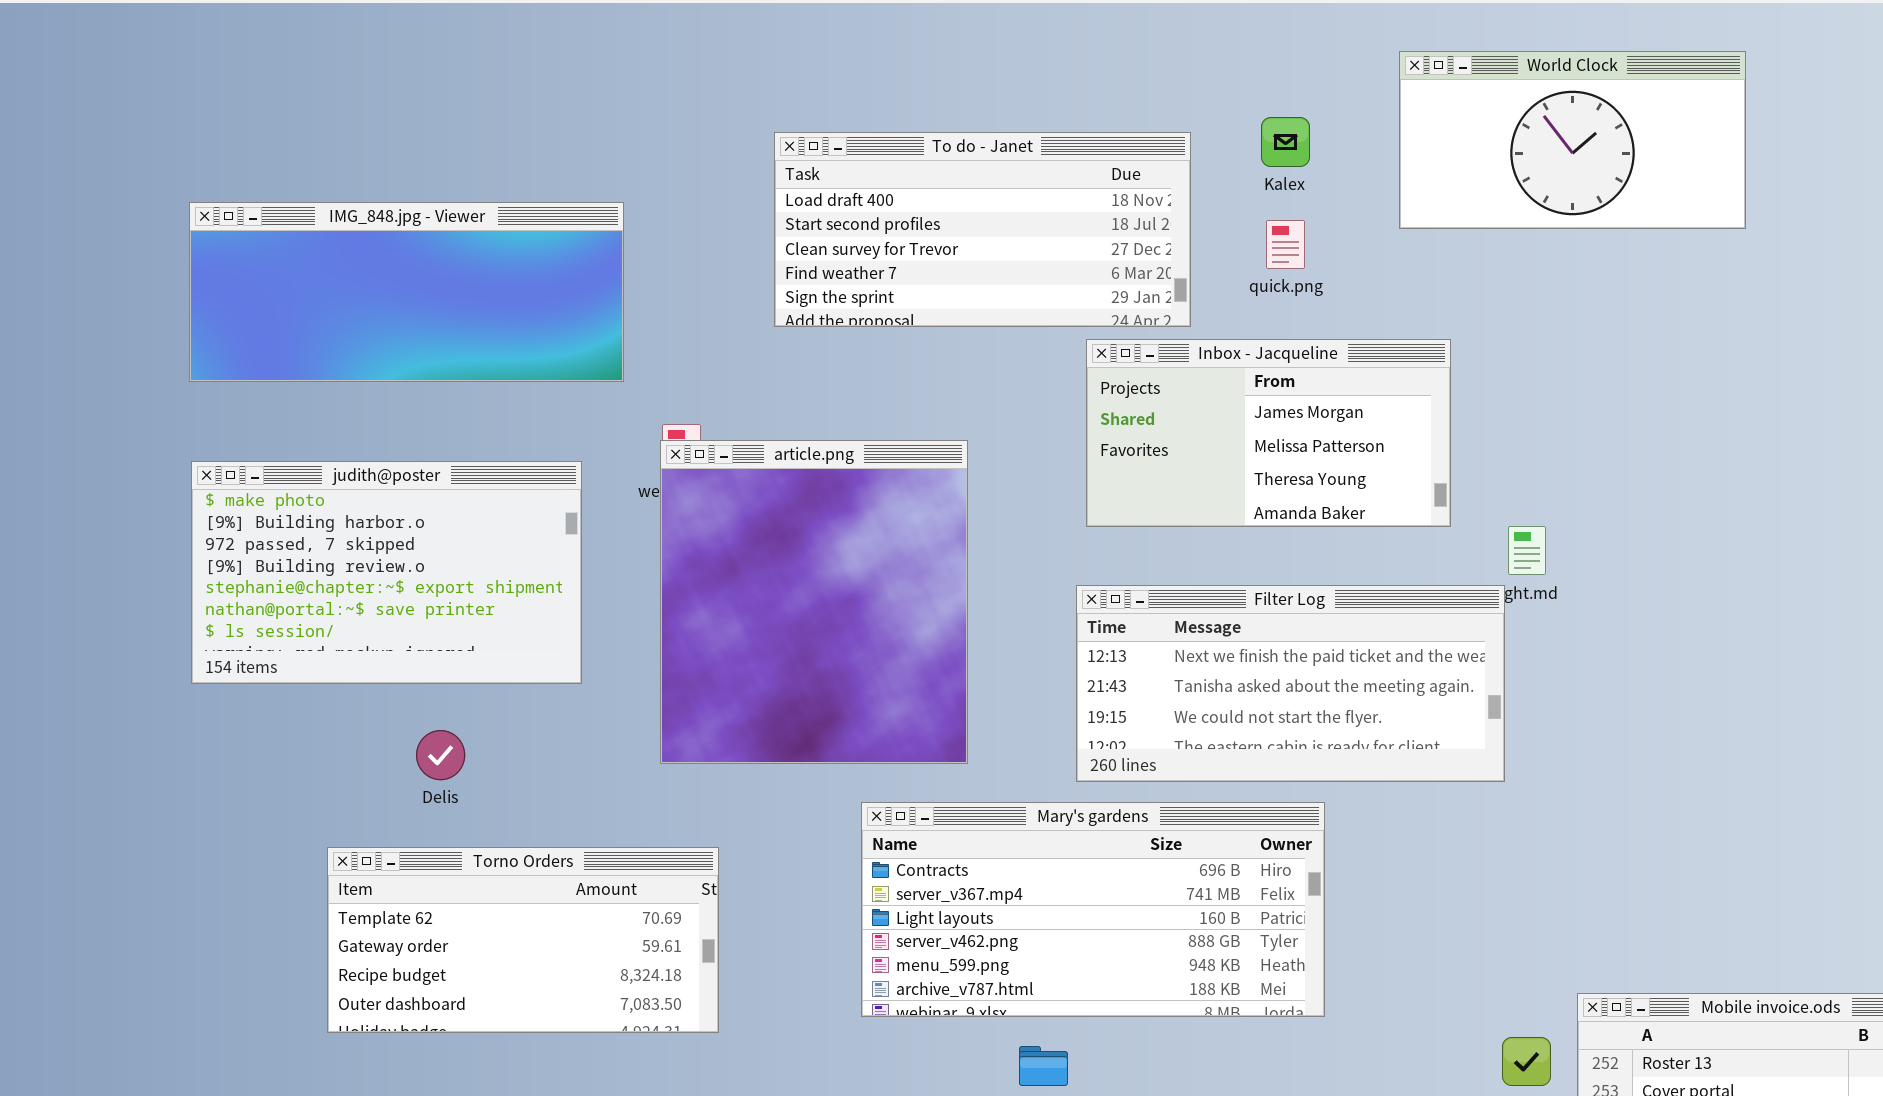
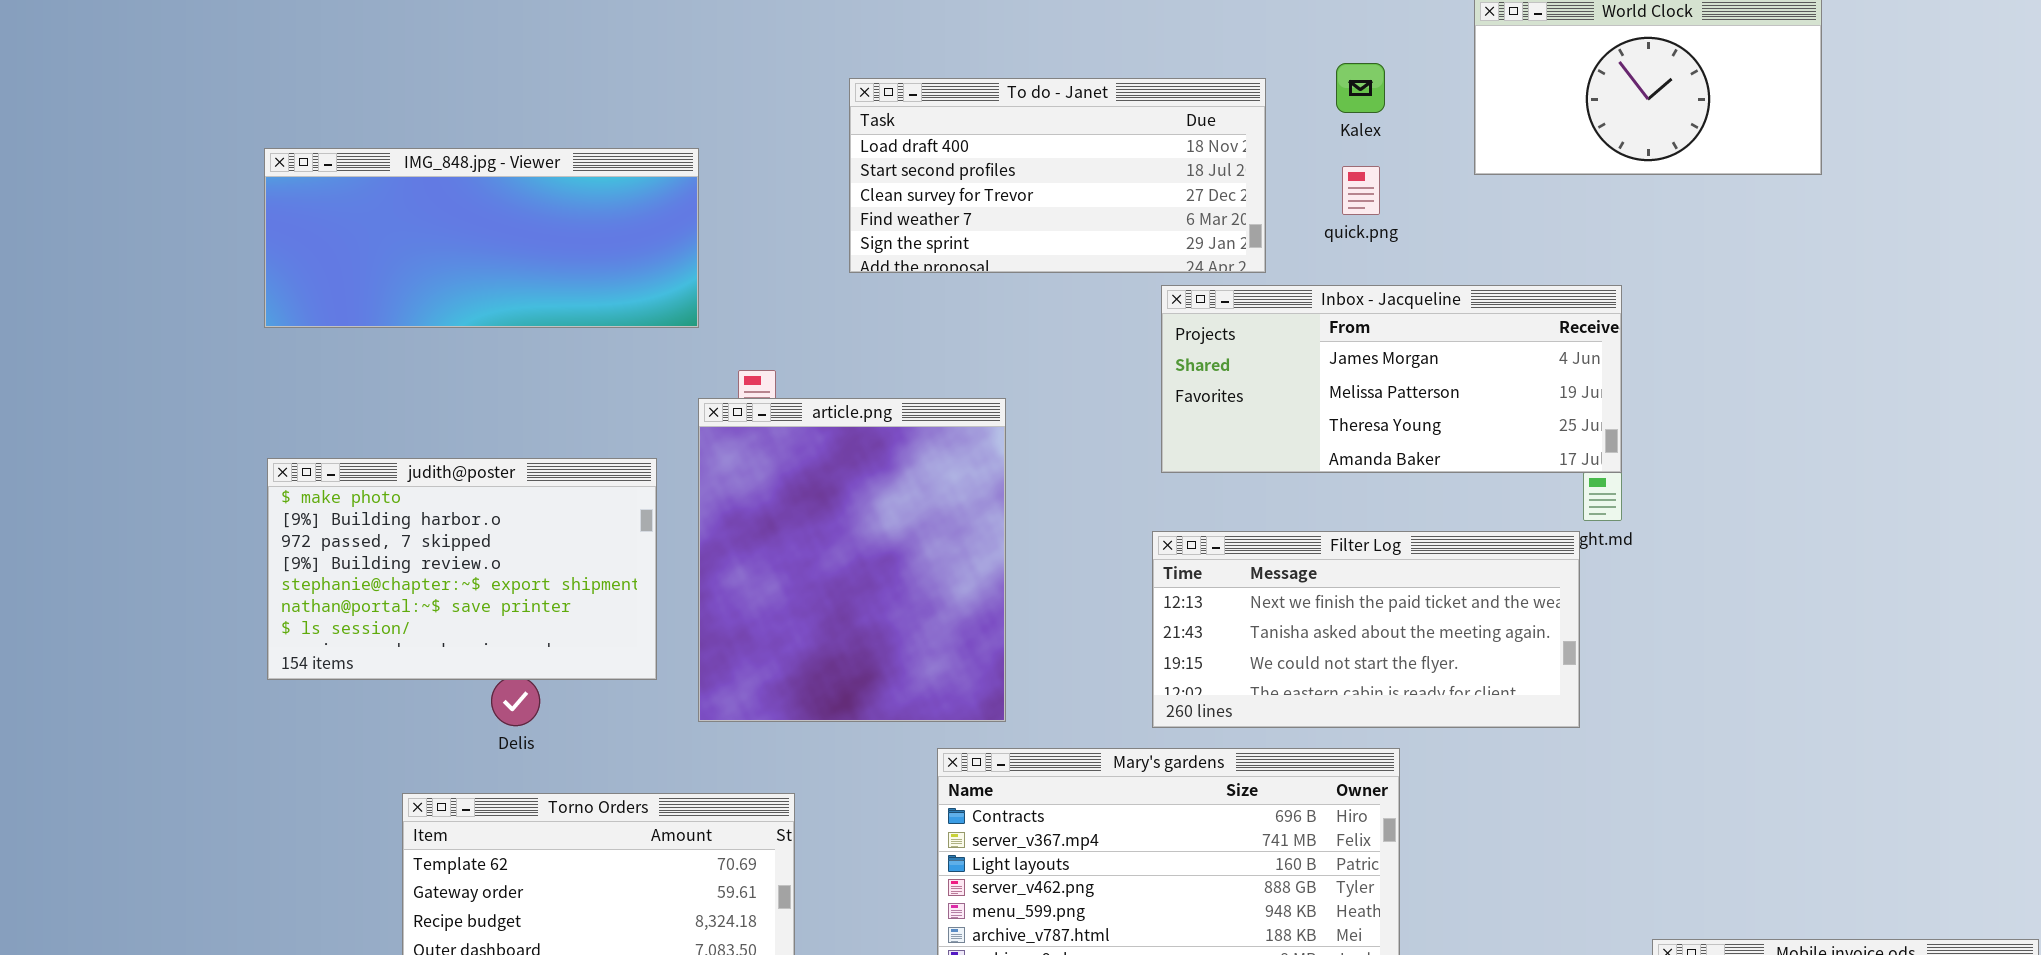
Inbox - Jacqueline: [1086,339,1451,527] -> [1161,285,1622,473], resized
article.png: [660,440,968,764] -> [698,398,1006,722], moved
judith@poster: [191,461,582,684] -> [267,458,657,680], moved

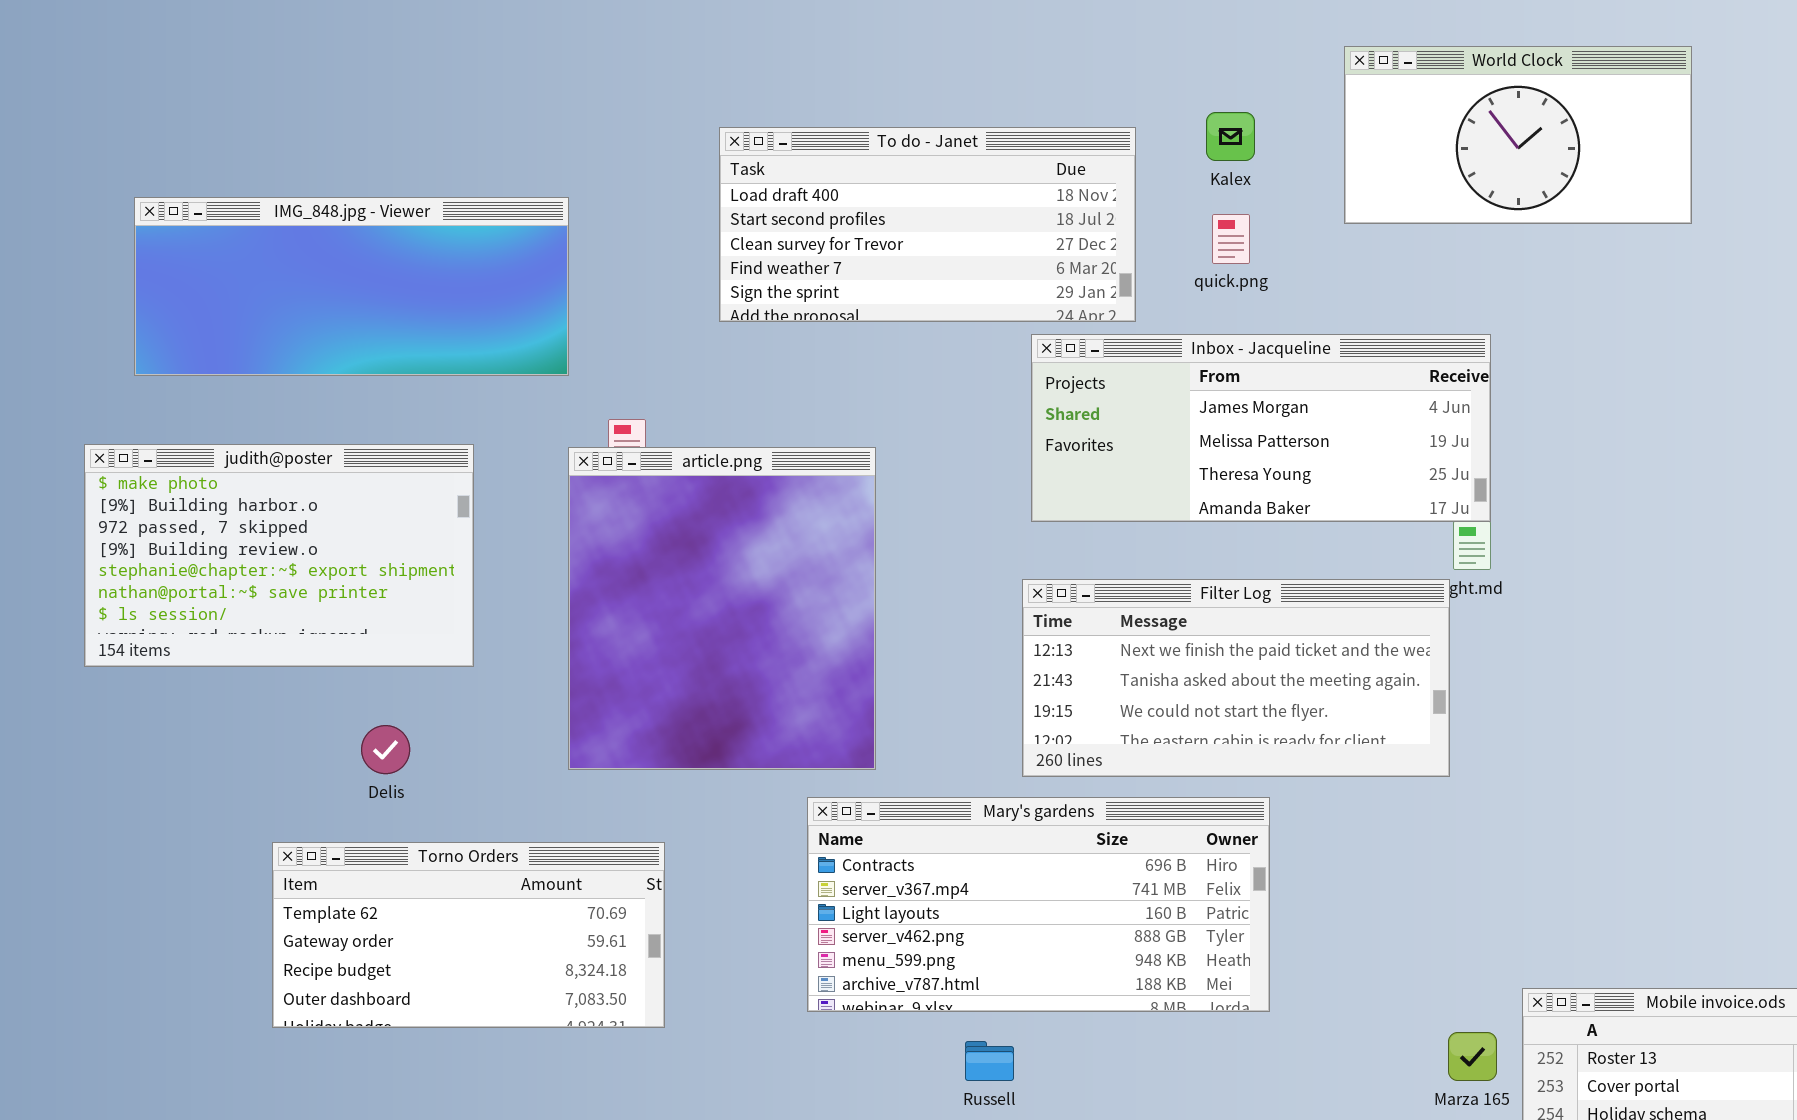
judith@poster: [267,458,657,680] -> [84,444,474,667], moved

